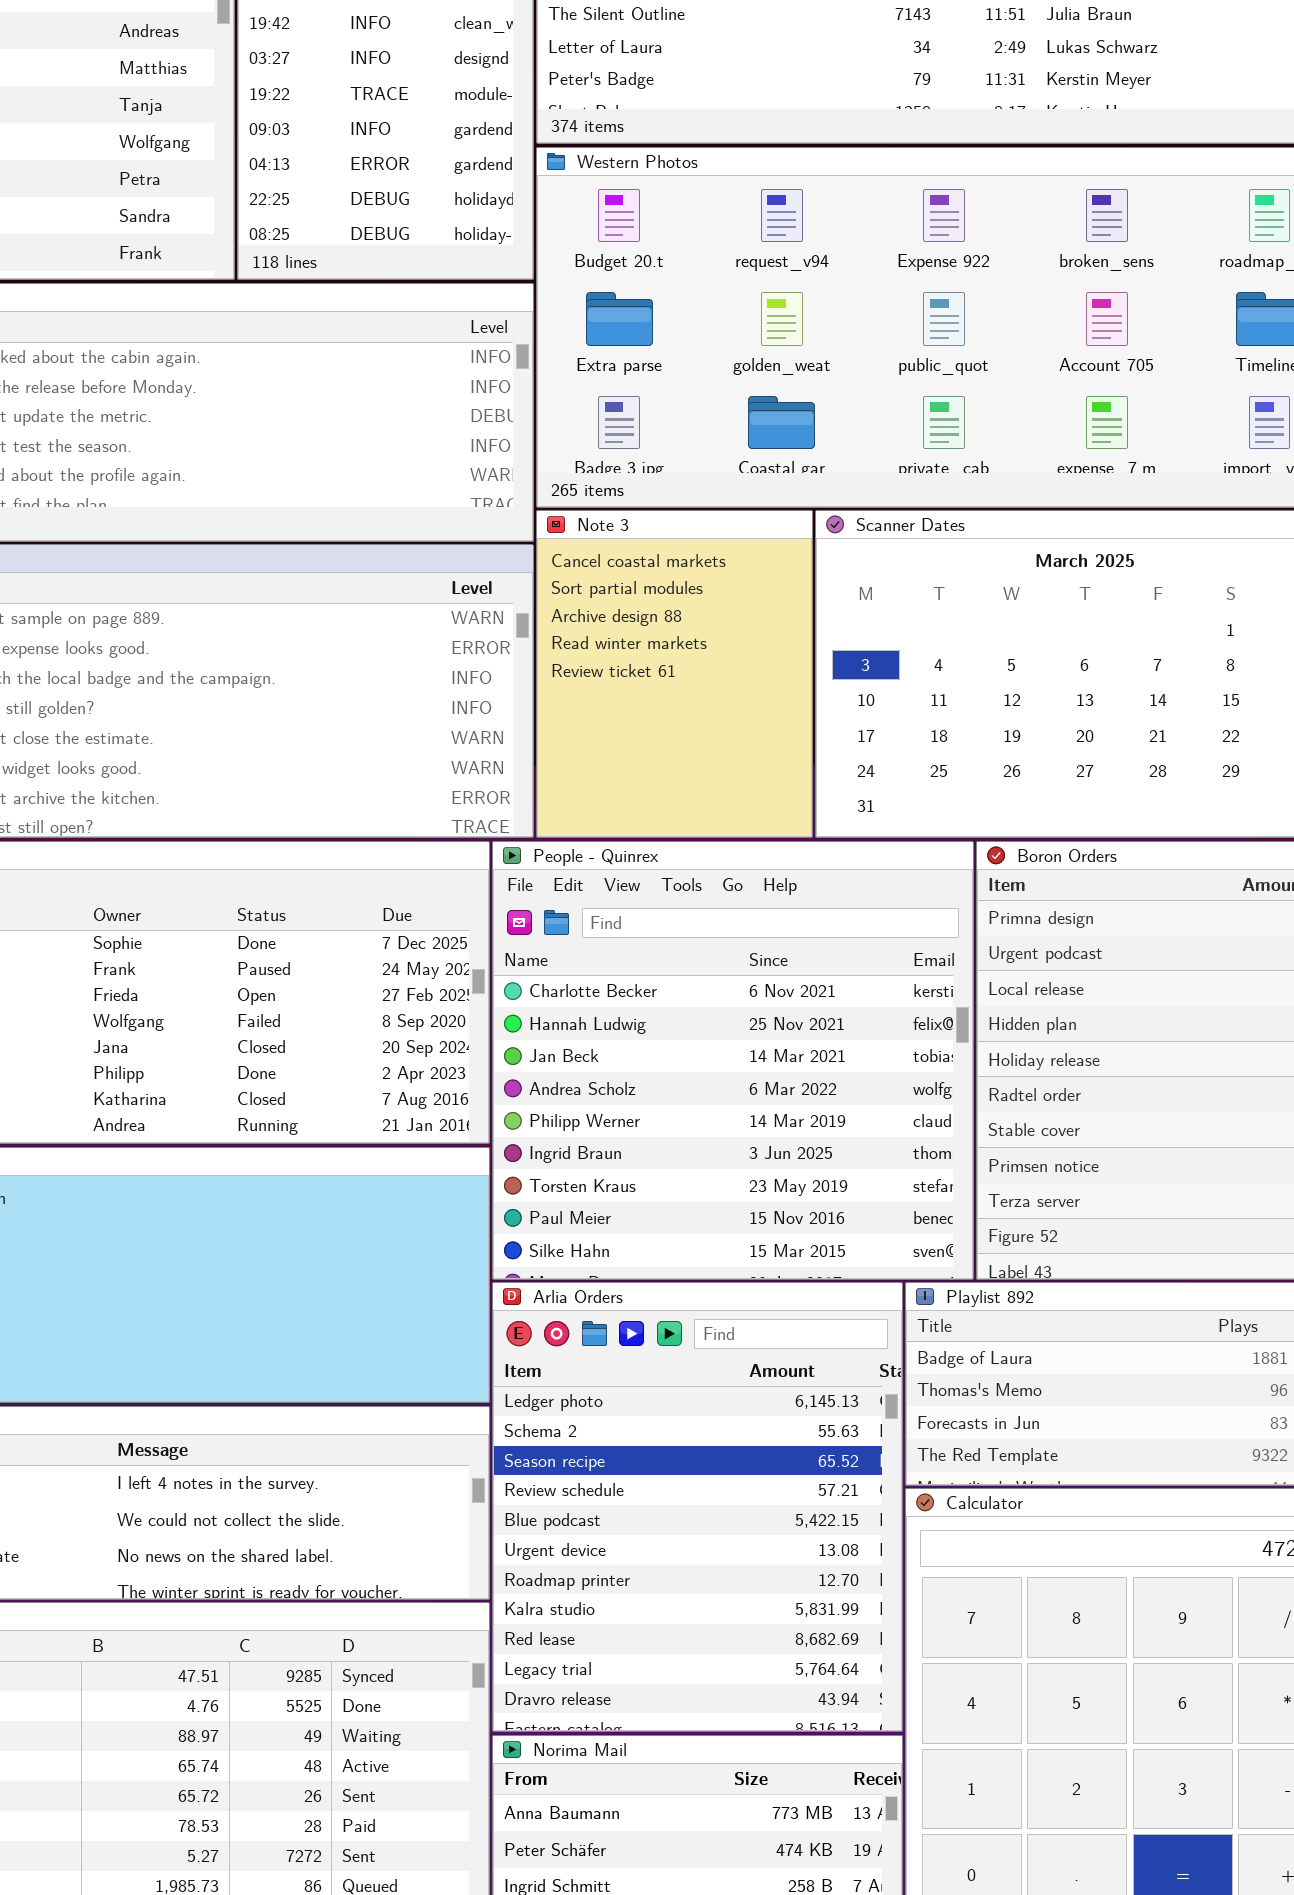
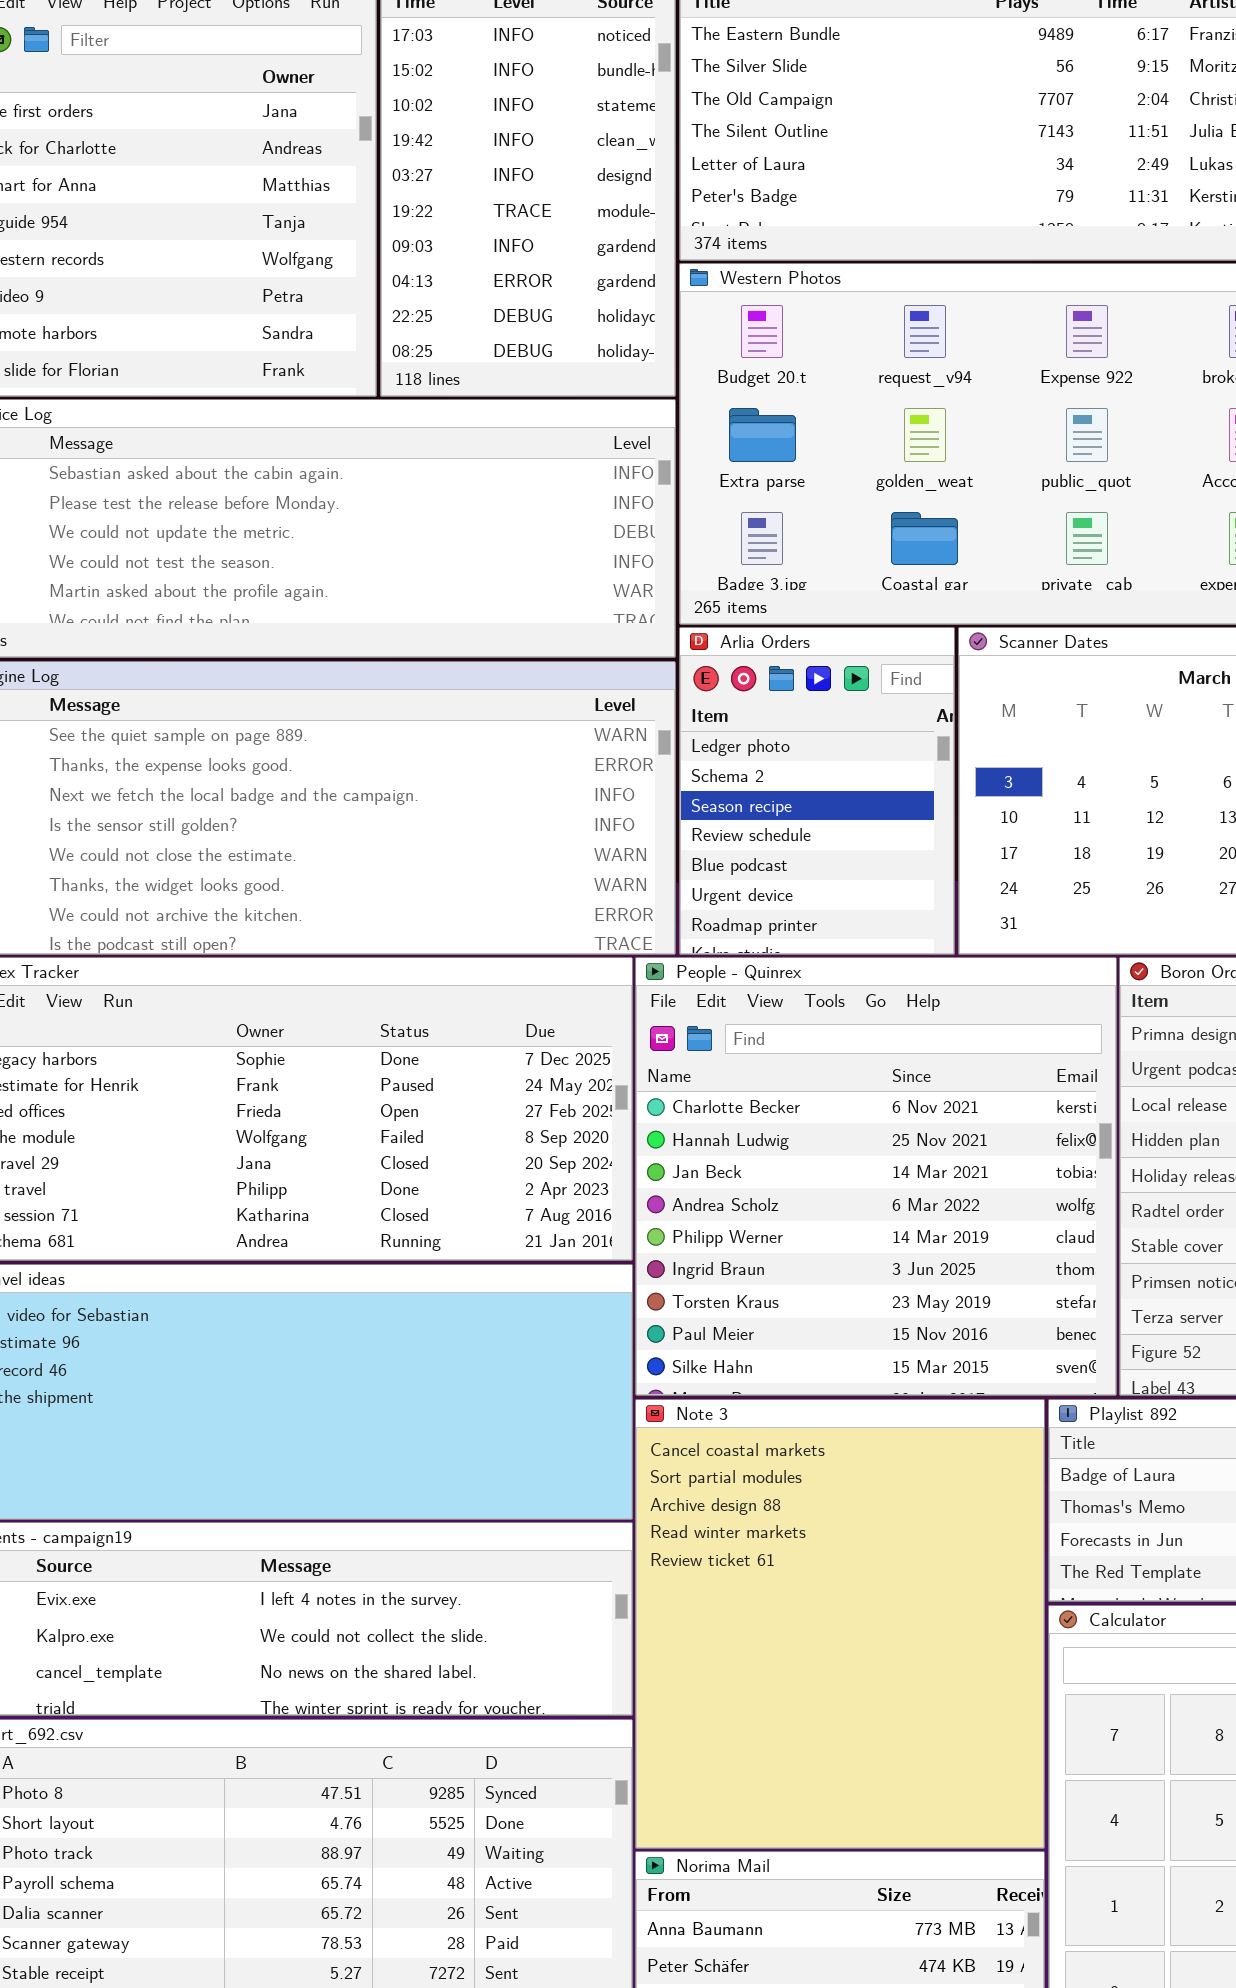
Note 3: [536,510,813,838] -> [635,1399,1045,1849], moved, resized
Arlia Orders: [492,1282,903,1732] -> [679,627,955,955], moved, resized

